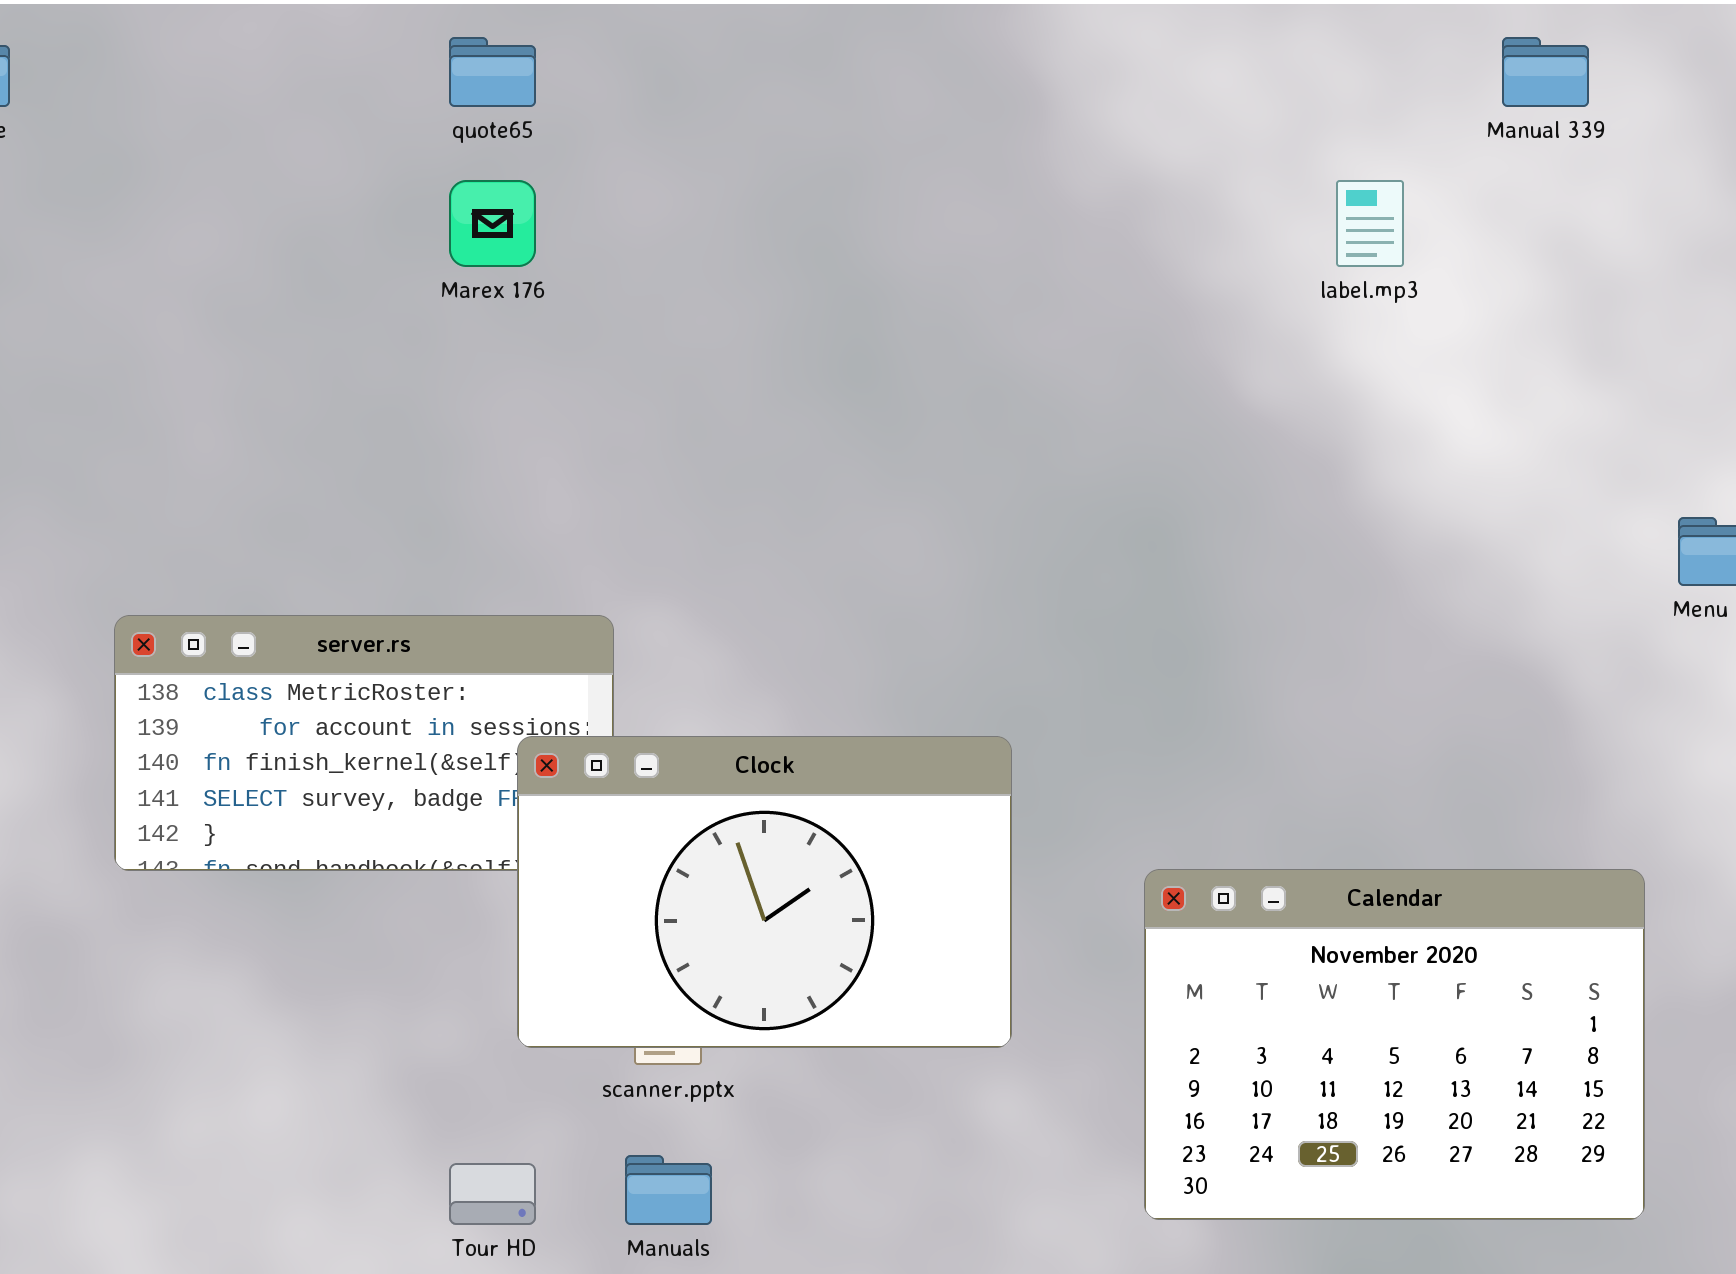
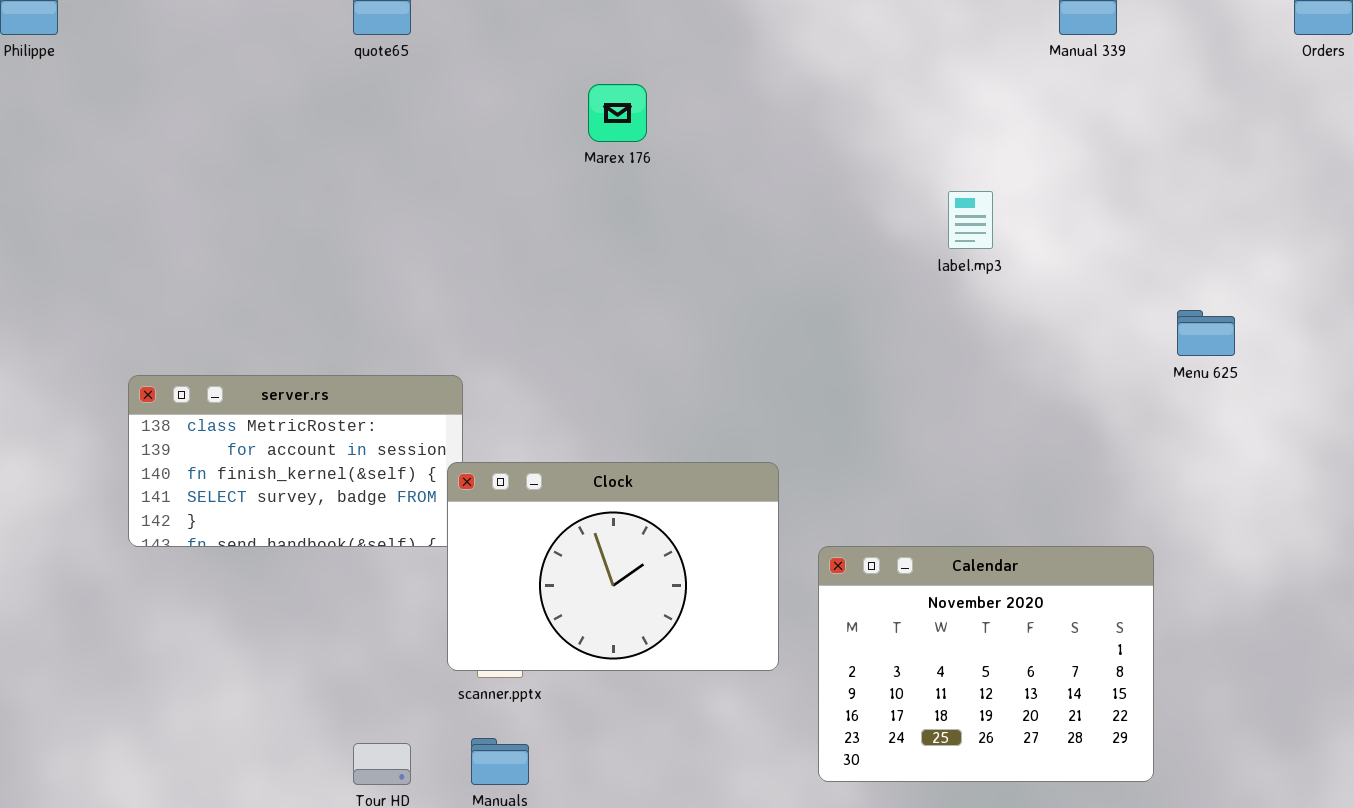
Marex 176: [449,180,536,267] -> [588,84,647,142], moved
label.mp3: [1336,180,1404,267] -> [948,191,993,249], moved
Clock: [517,736,1012,1048] -> [447,462,779,671], moved

